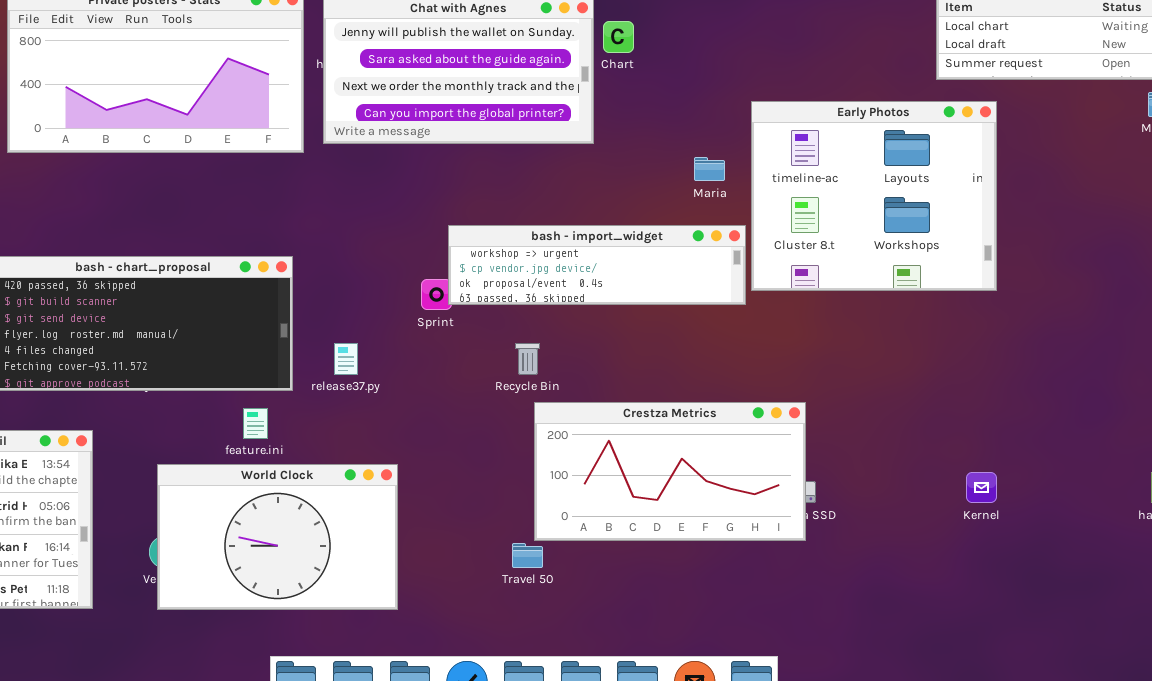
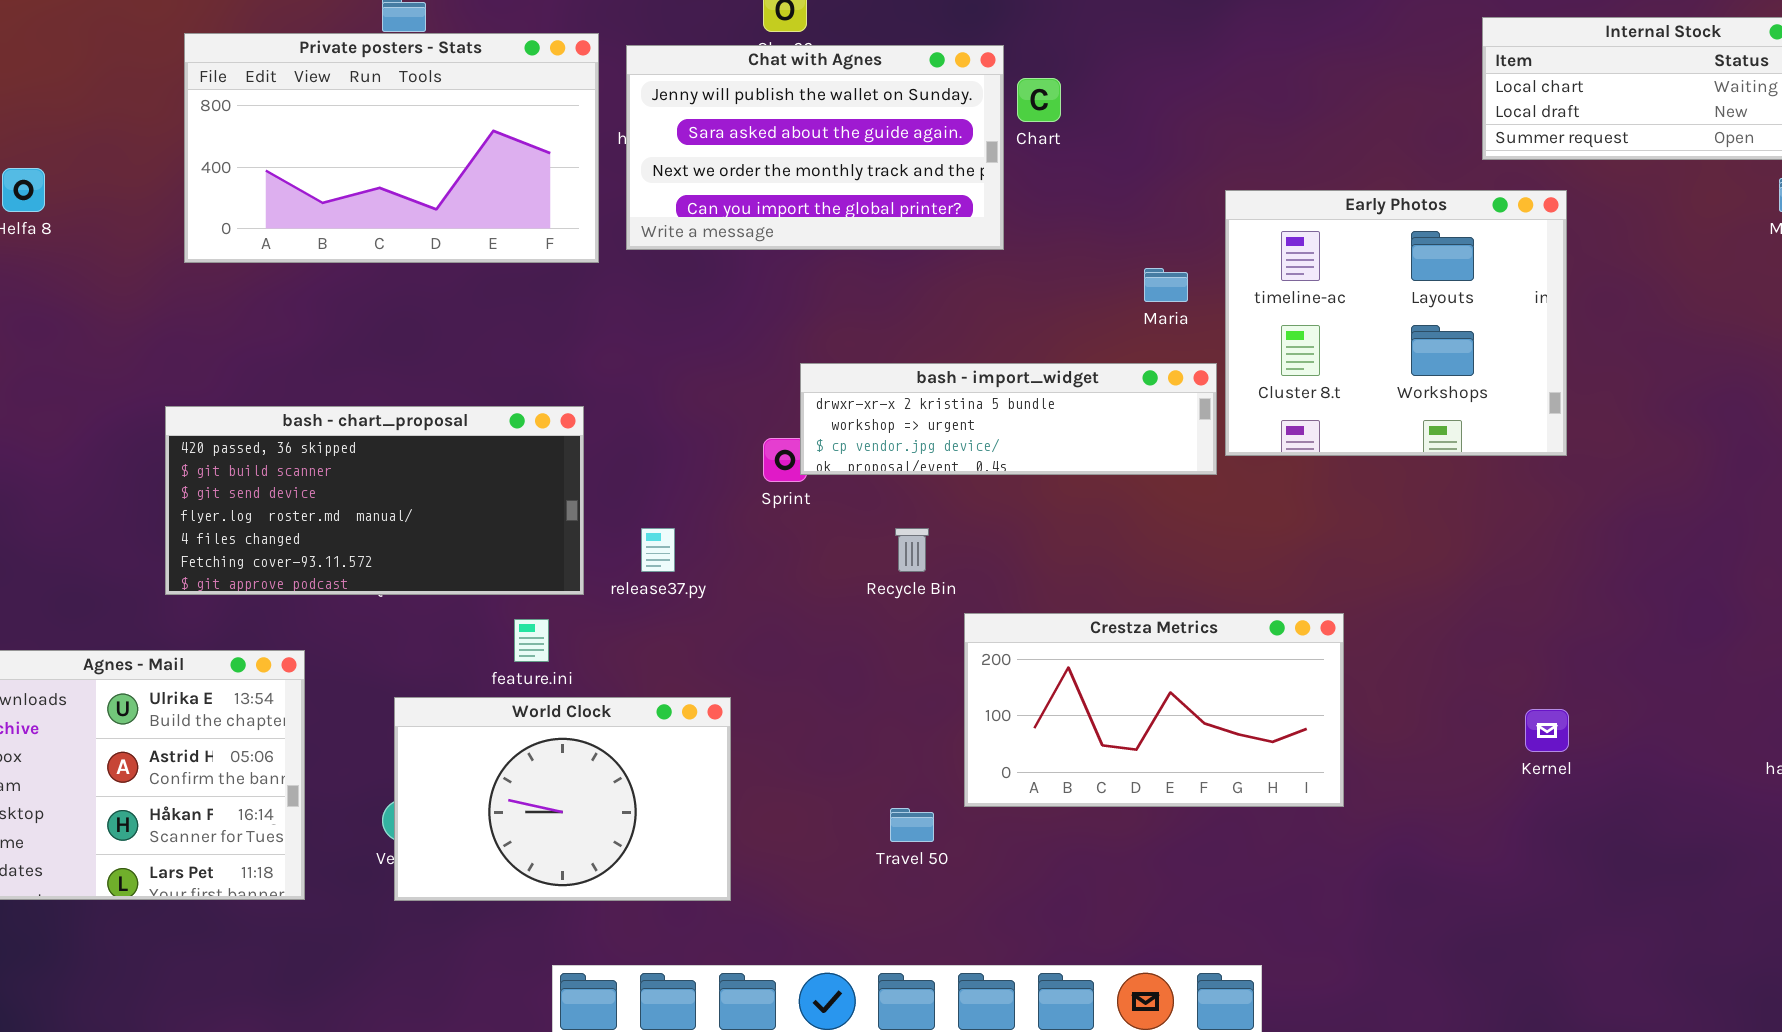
bash - import_widget: [448,225,746,305] -> [800,363,1217,475], scrolled up 1 row
Crestza Metrics: [534,402,806,541] -> [964,613,1344,807], moved

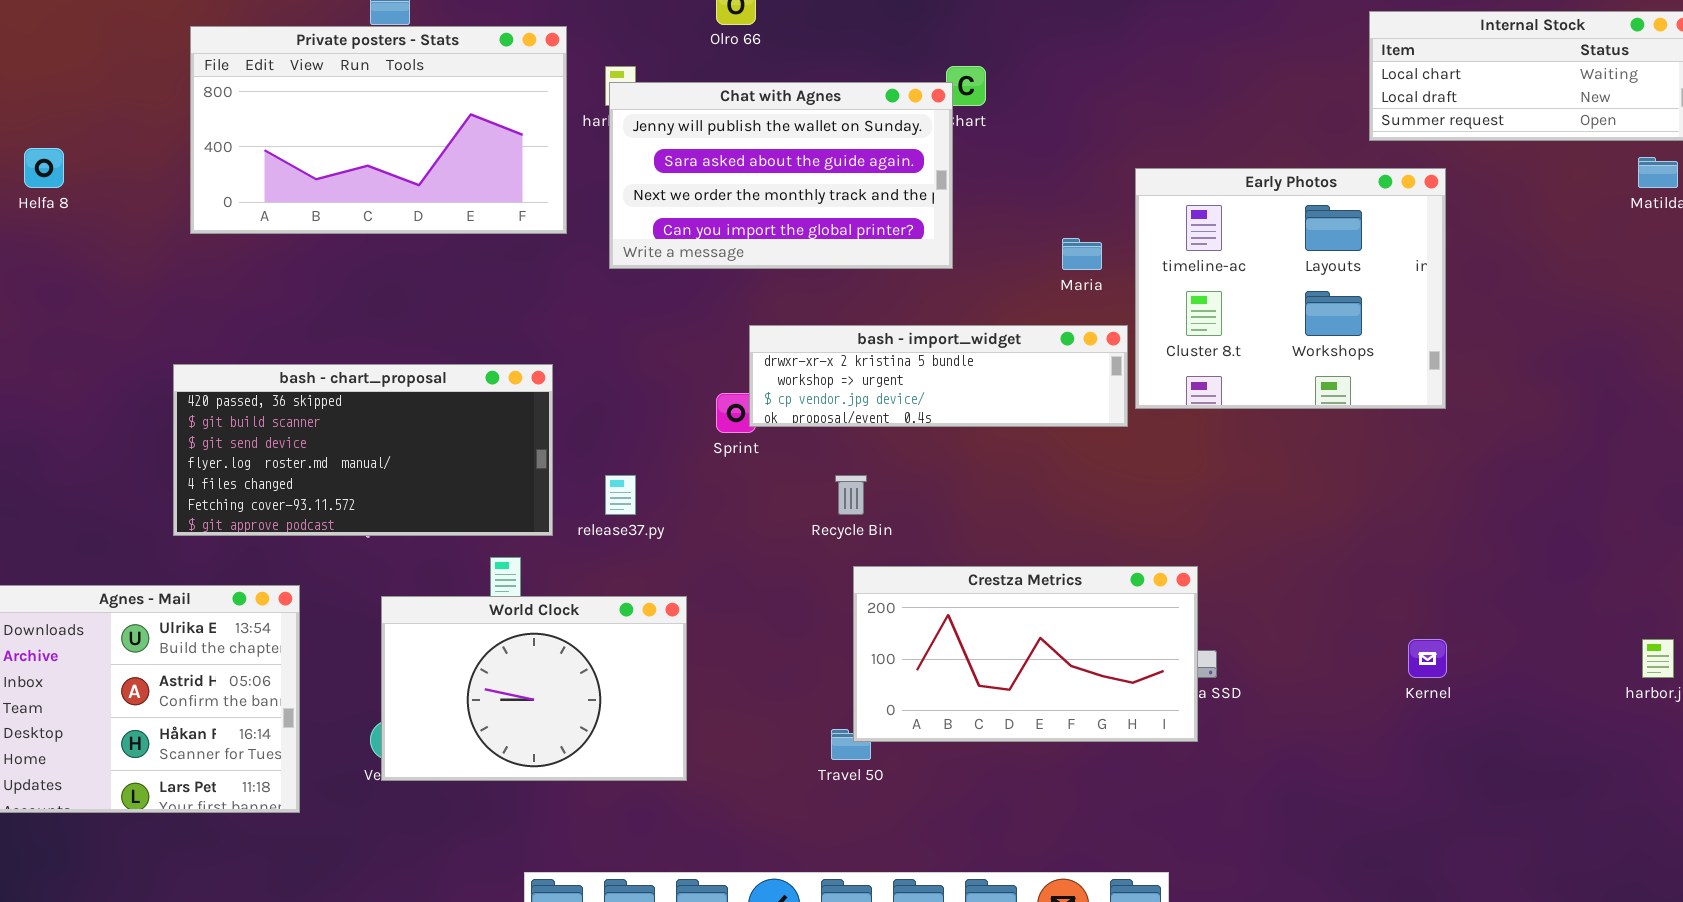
Chat with Agnes: [626,45,1004,250] -> [609,82,953,269], moved
Crestza Metrics: [964,613,1344,807] -> [853,566,1198,742], moved
World Clock: [394,697,731,901] -> [381,596,687,781], moved

